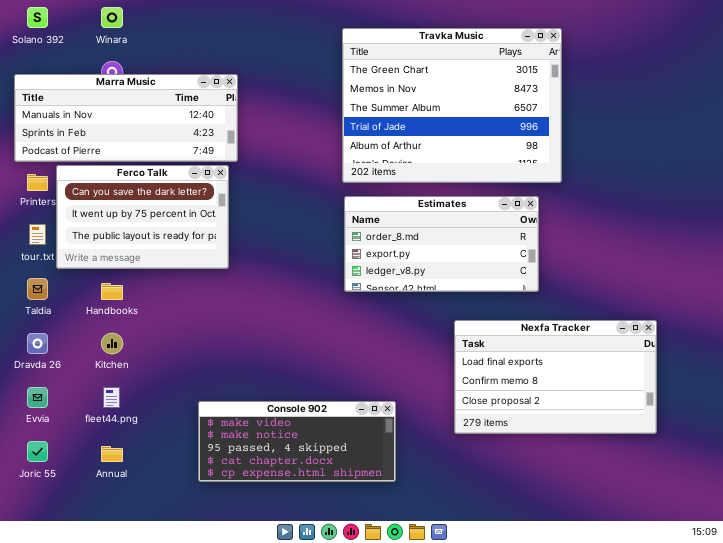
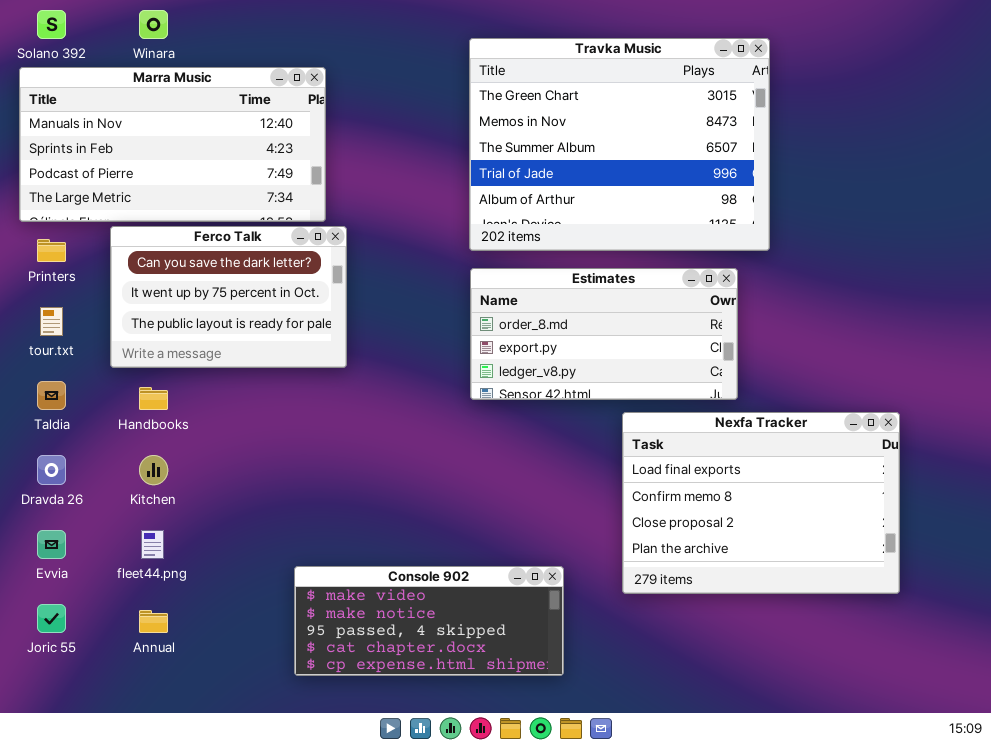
Marra Music: [14,74,238,162] -> [19,67,326,222], resized
Ferco Talk: [56,165,229,269] -> [110,226,347,368], moved
Nexfa Tracker: [454,320,657,434] -> [622,412,900,594], resized
Console 902: [198,401,396,482] -> [294,566,564,676], moved

